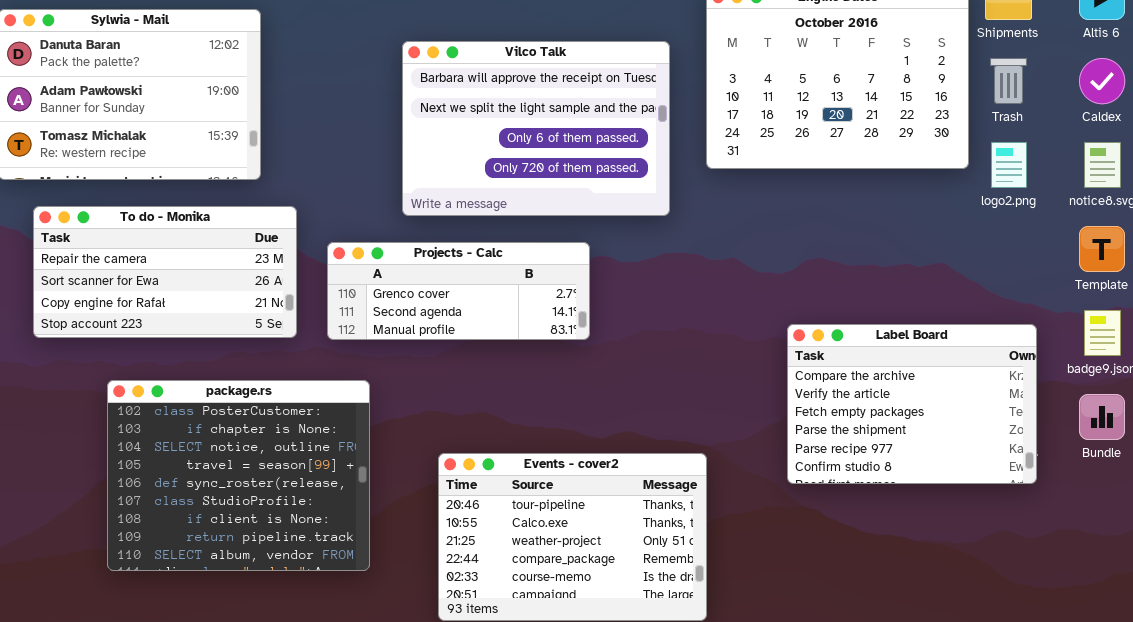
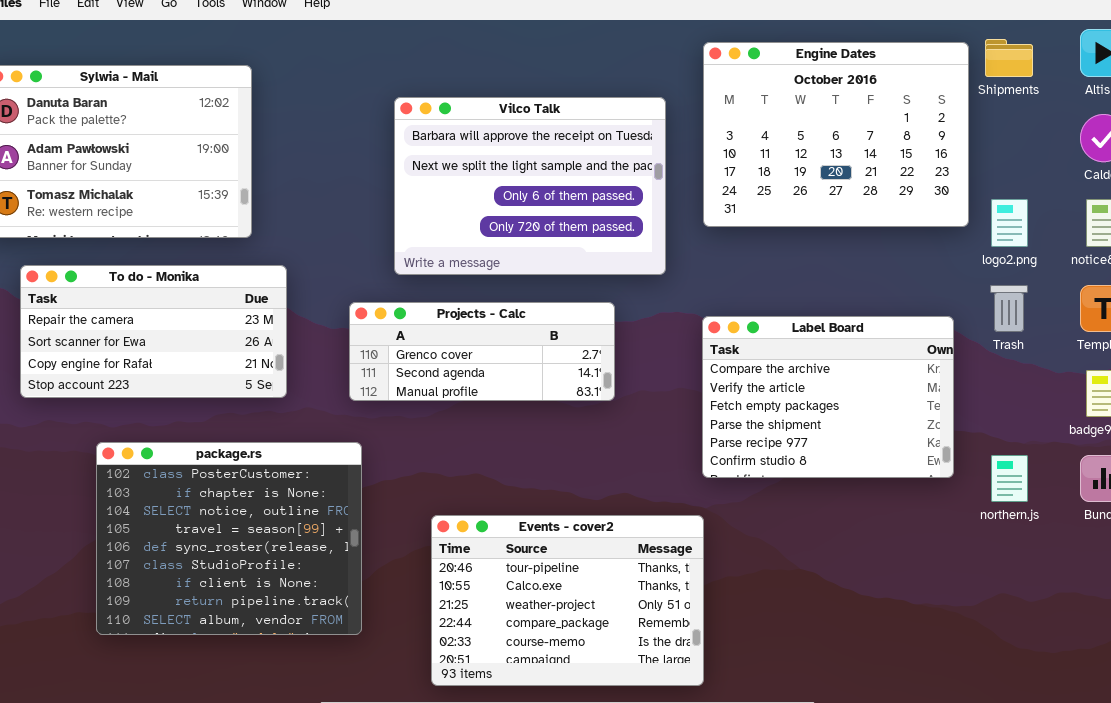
Trash: [990,58,1027,104] -> [990,285,1028,332], moved
Projects - Calc: [327,242,590,340] -> [349,302,615,401], moved
Label Board: [787,324,1037,484] -> [702,316,954,478], moved

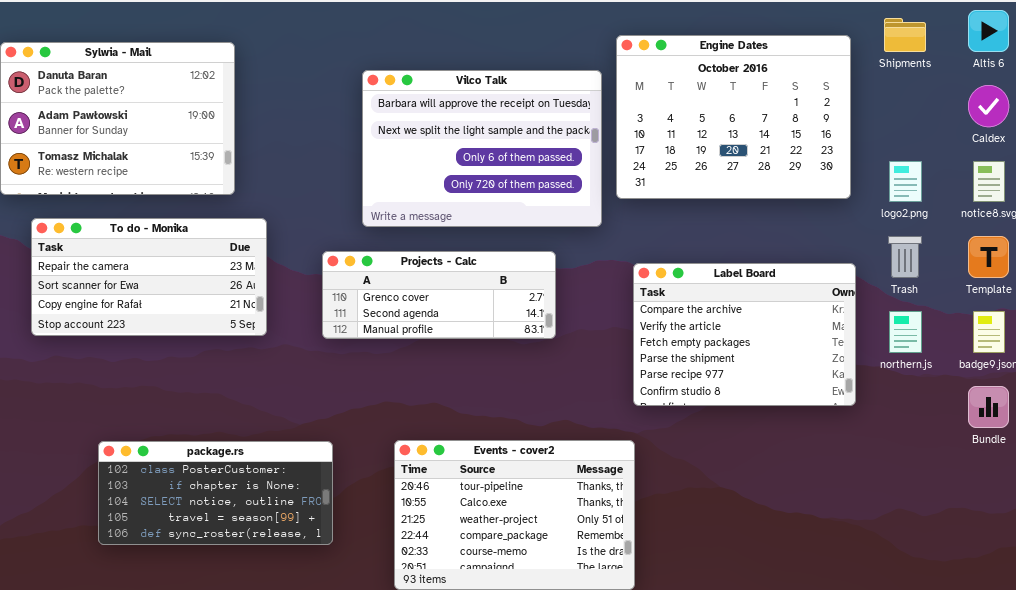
Engine Dates: [703,42,969,227] -> [616,35,851,199], moved
package.rs: [96,442,362,635] -> [98,441,333,545], resized
northern.js: [991,455,1028,502] -> [889,311,922,353], moved

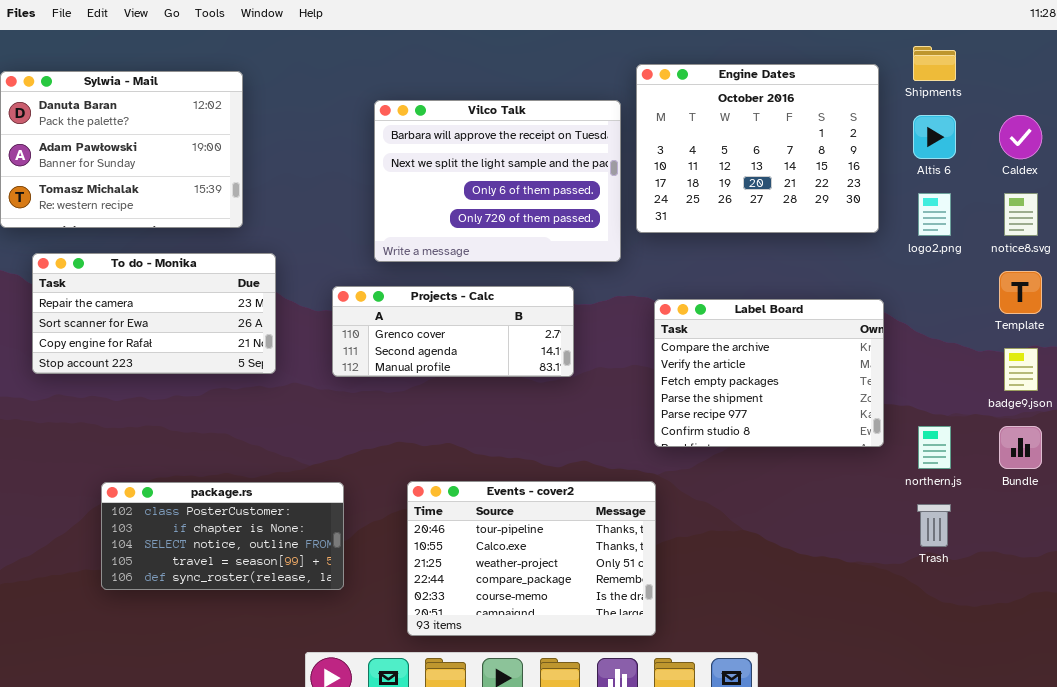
Altis 6: [968,10,1009,52] -> [913,115,956,159], moved
Trash: [888,236,922,278] -> [917,504,951,547], moved
northern.js: [889,311,922,353] -> [918,426,951,469], moved

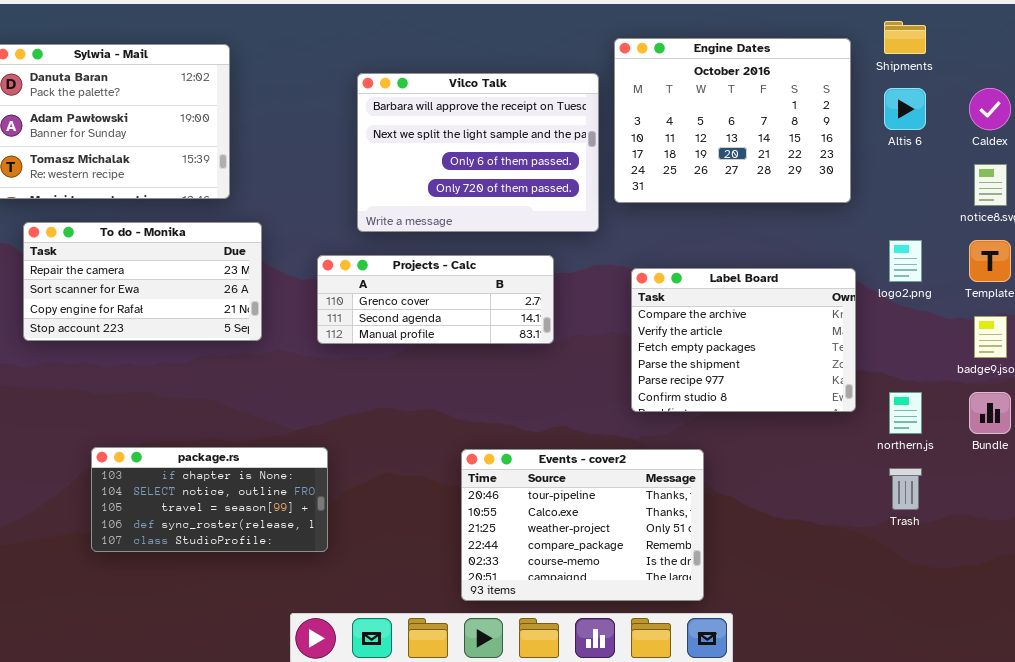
logo2.png: [918,193,951,236] -> [889,240,922,282], moved
Events - cover2: [407,481,656,636] -> [461,449,704,601], moved
package.rs: [101,482,344,590] -> [91,447,328,552], scrolled down 1 row

